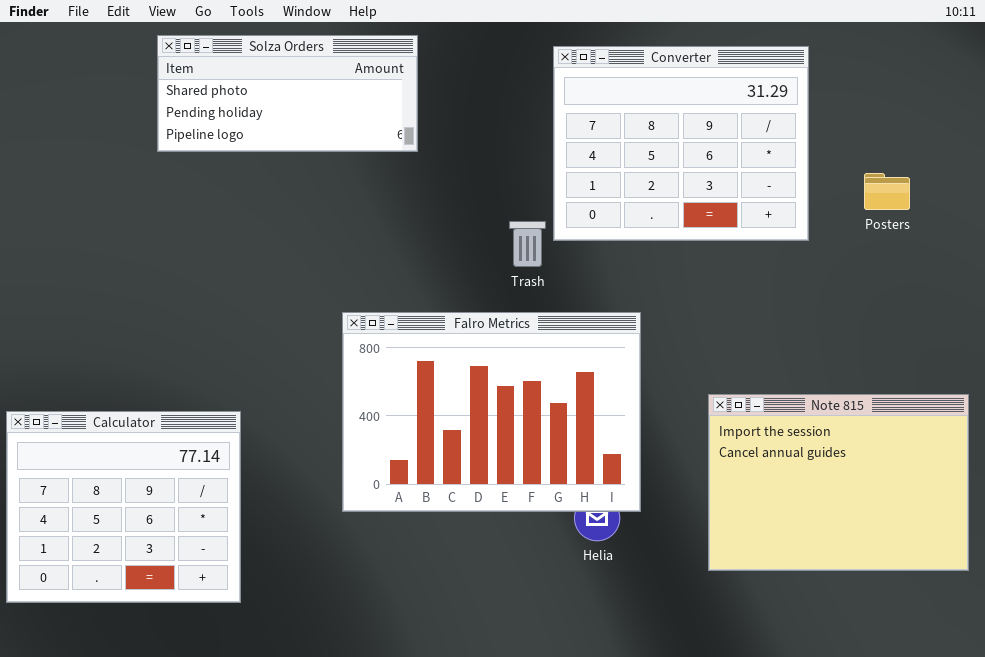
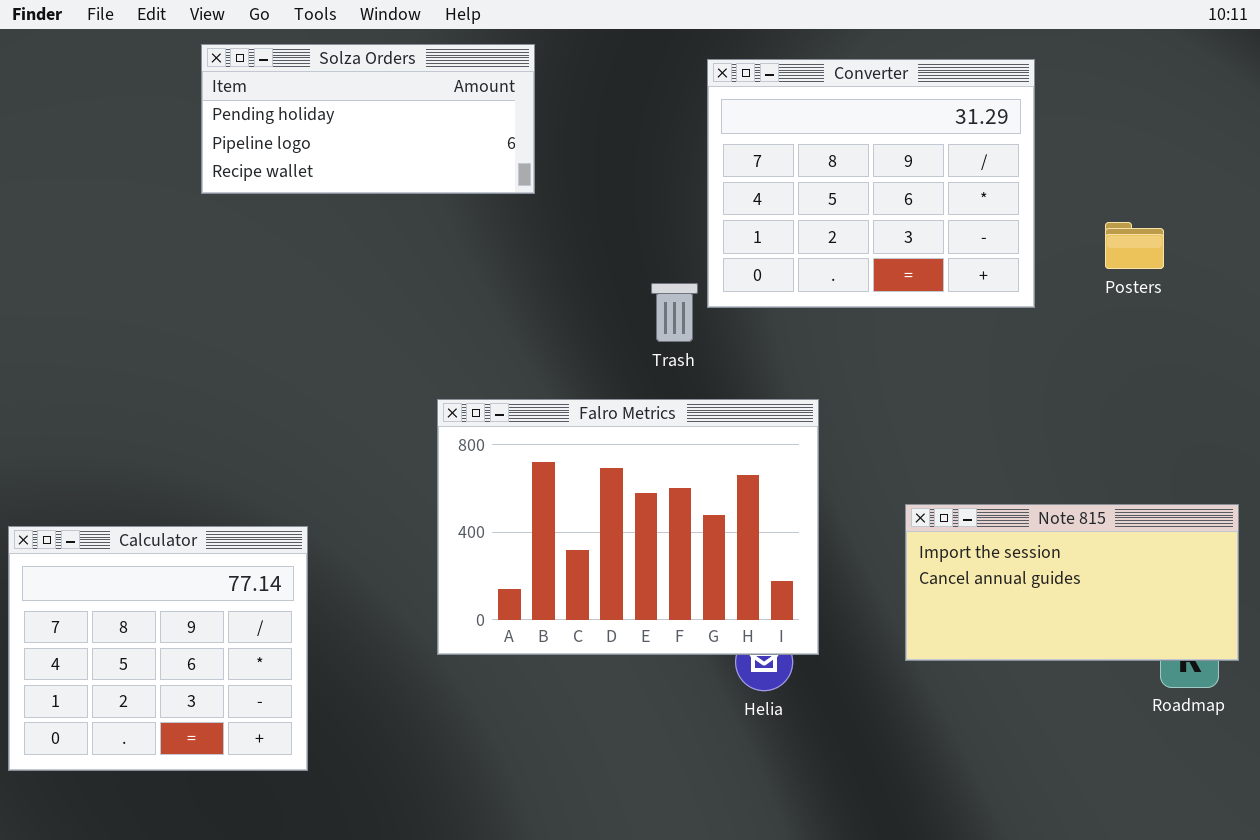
Solza Orders: [157,35,418,152] -> [201,44,535,194], scrolled down 1 row
Note 815: [708,394,969,571] -> [905,504,1239,661], resized

